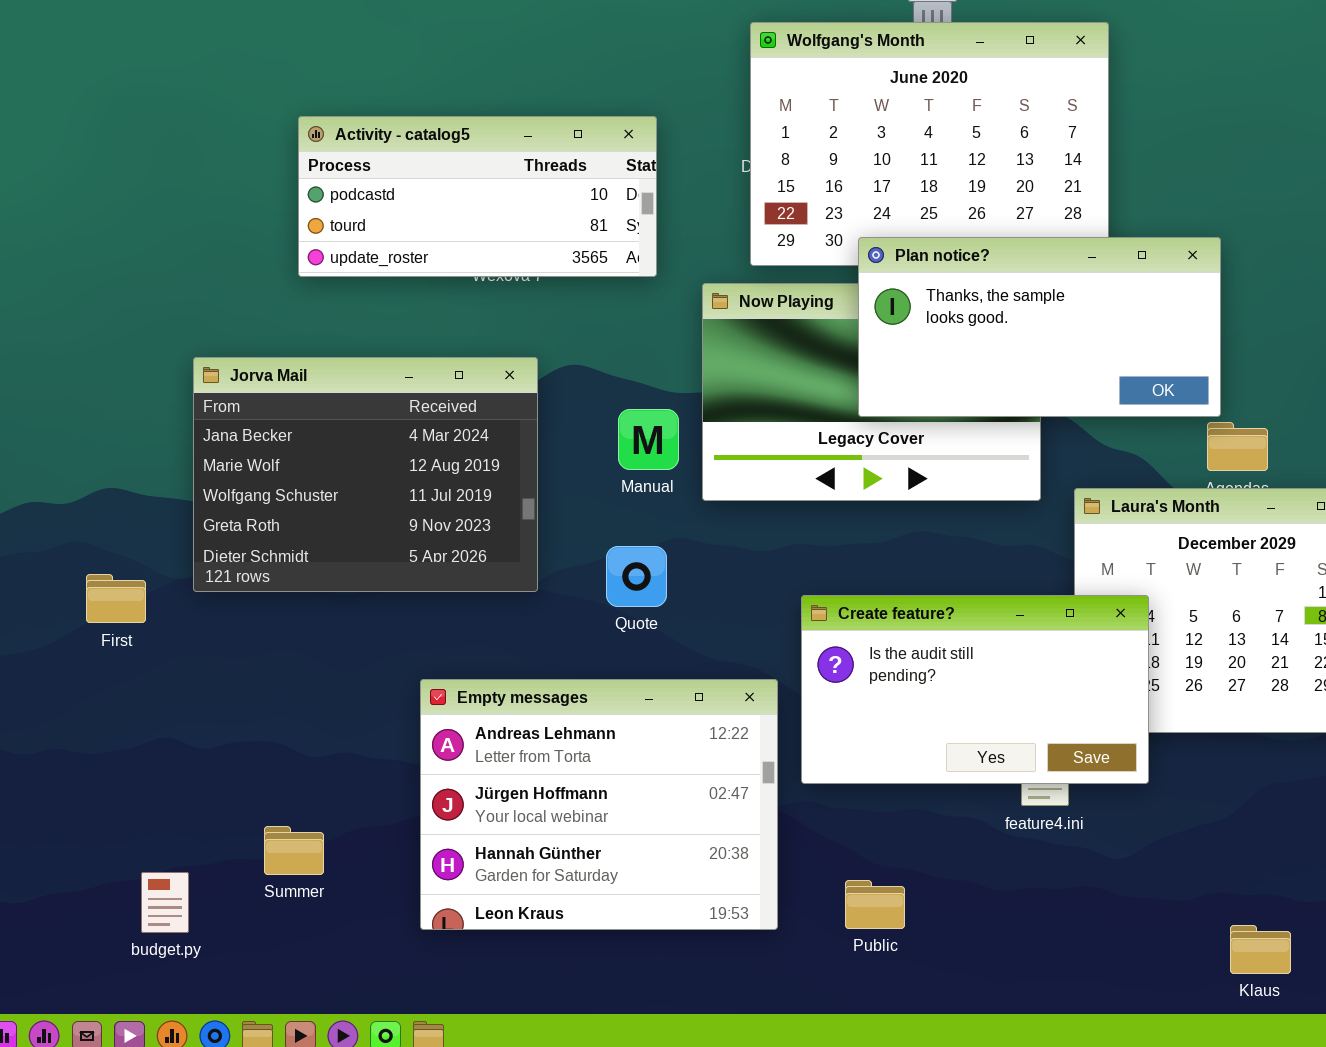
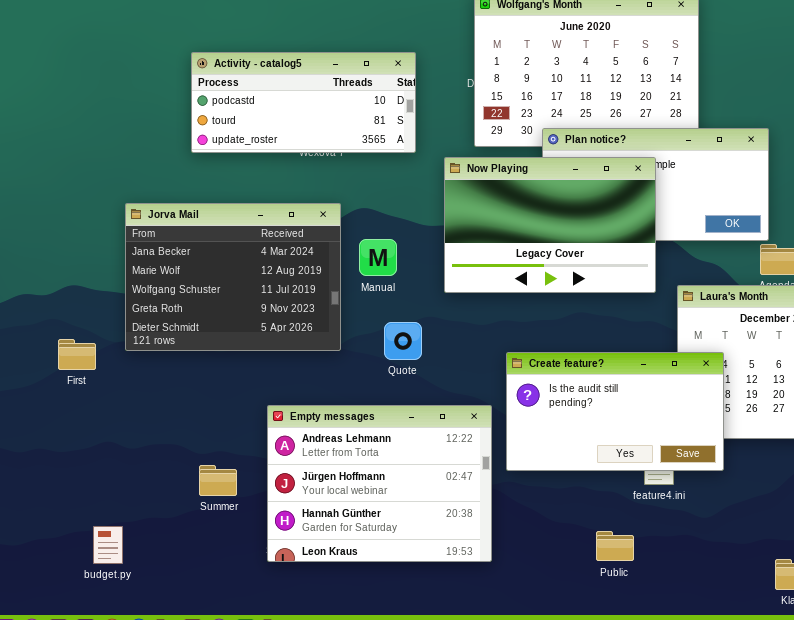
Now Playing: [702,283,1041,501] -> [444,157,656,293], raised
Manual: [618,409,679,470] -> [359,239,397,276], moved
Summer: [264,826,324,875] -> [199,465,237,496], moved
Public: [845,880,905,929] -> [596,531,634,561], moved

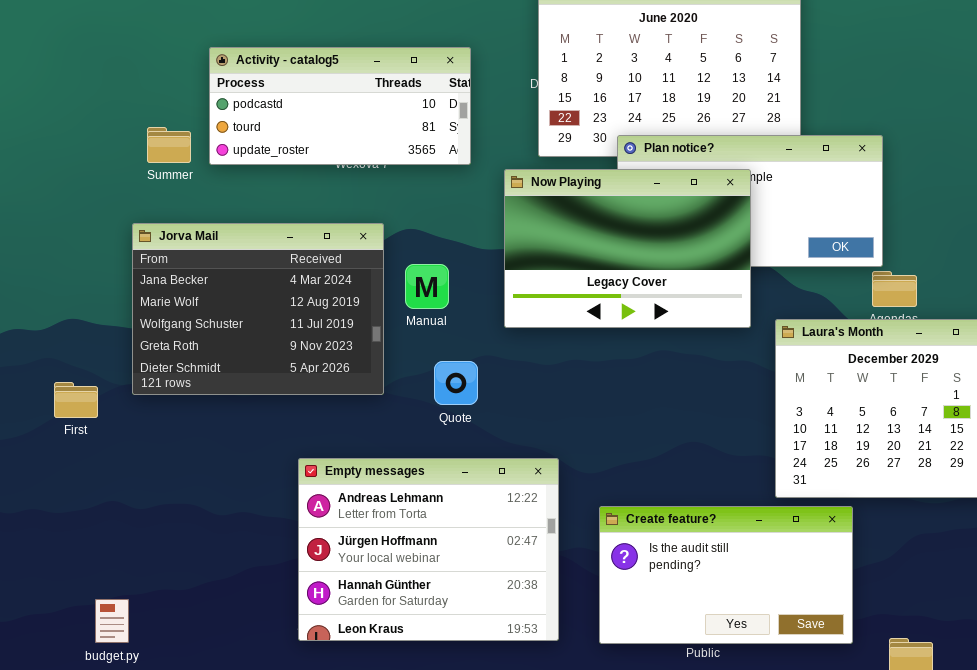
Create feature?: [506,352,724,471] -> [599,506,853,644], moved
Summer: [199,465,237,496] -> [147,127,191,163], moved

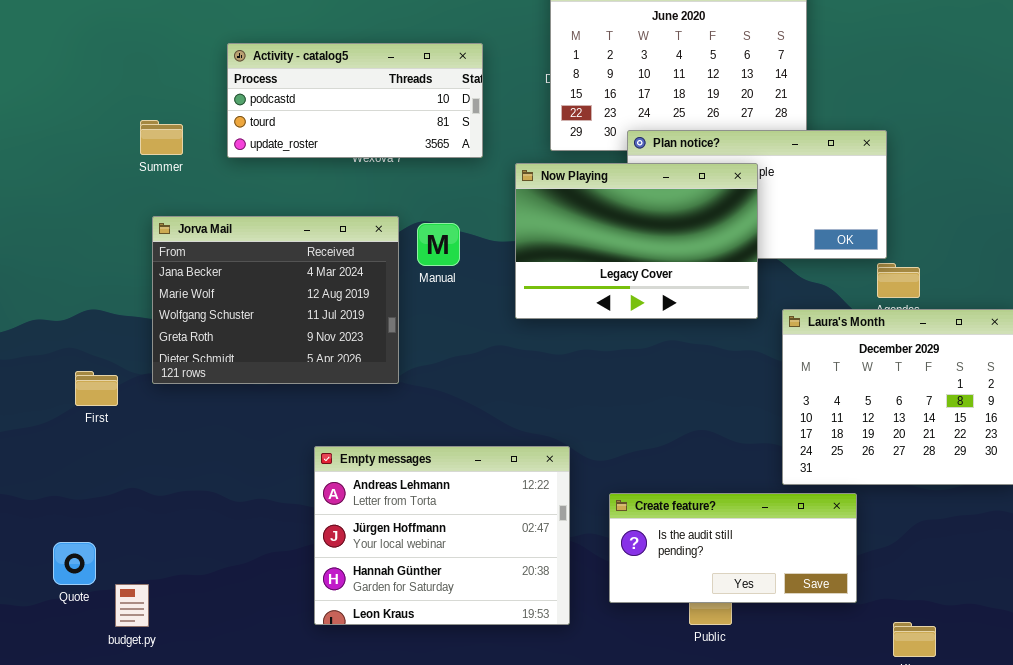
Summer: [147,127,191,163] -> [140,120,183,155], moved
Manual: [405,264,449,309] -> [417,223,460,266], moved
Quote: [434,361,478,405] -> [53,542,96,585], moved
Create feature?: [599,506,853,644] -> [609,493,857,603], resized

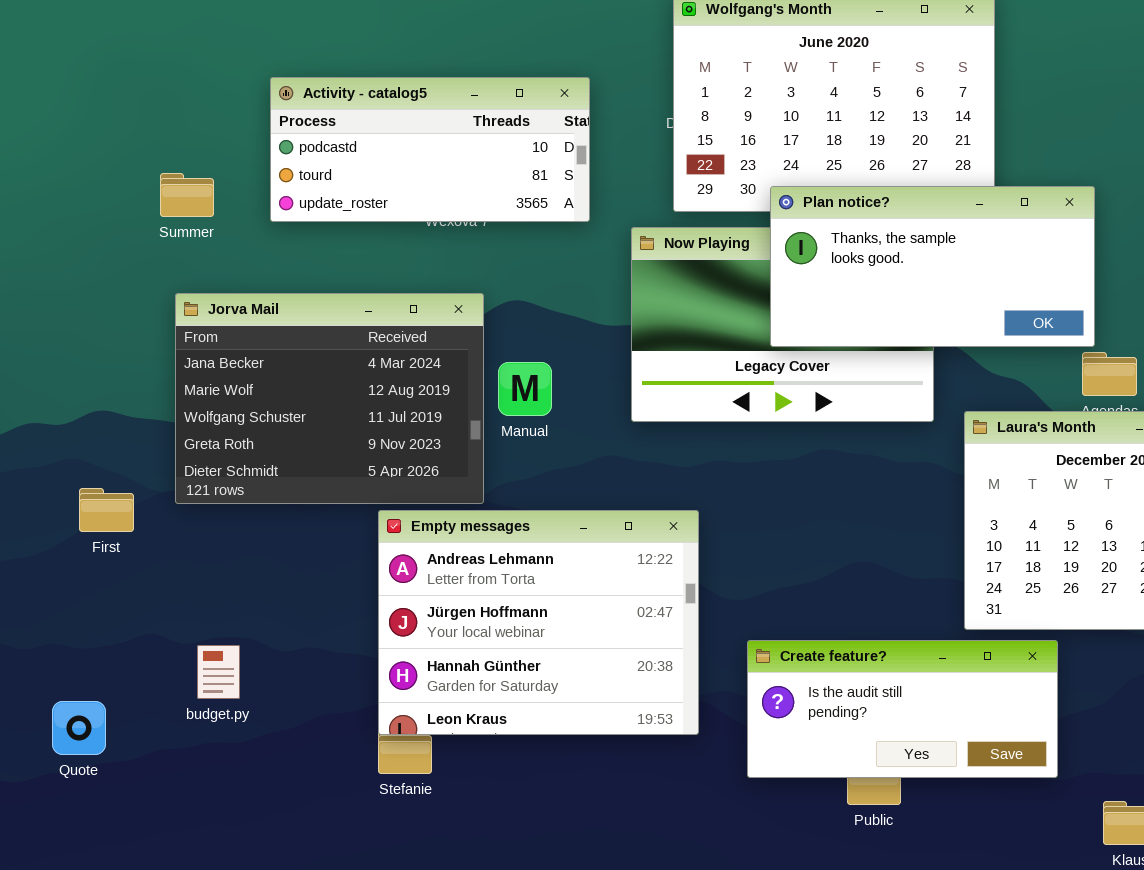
Plan notice?: [627,130,887,259] -> [770,186,1095,347], raised
Manual: [417,223,460,266] -> [498,362,552,416], moved
Empty messages: [314,446,570,625] -> [378,510,699,735], moved
budget.py: [115,584,149,627] -> [197,645,240,699], moved

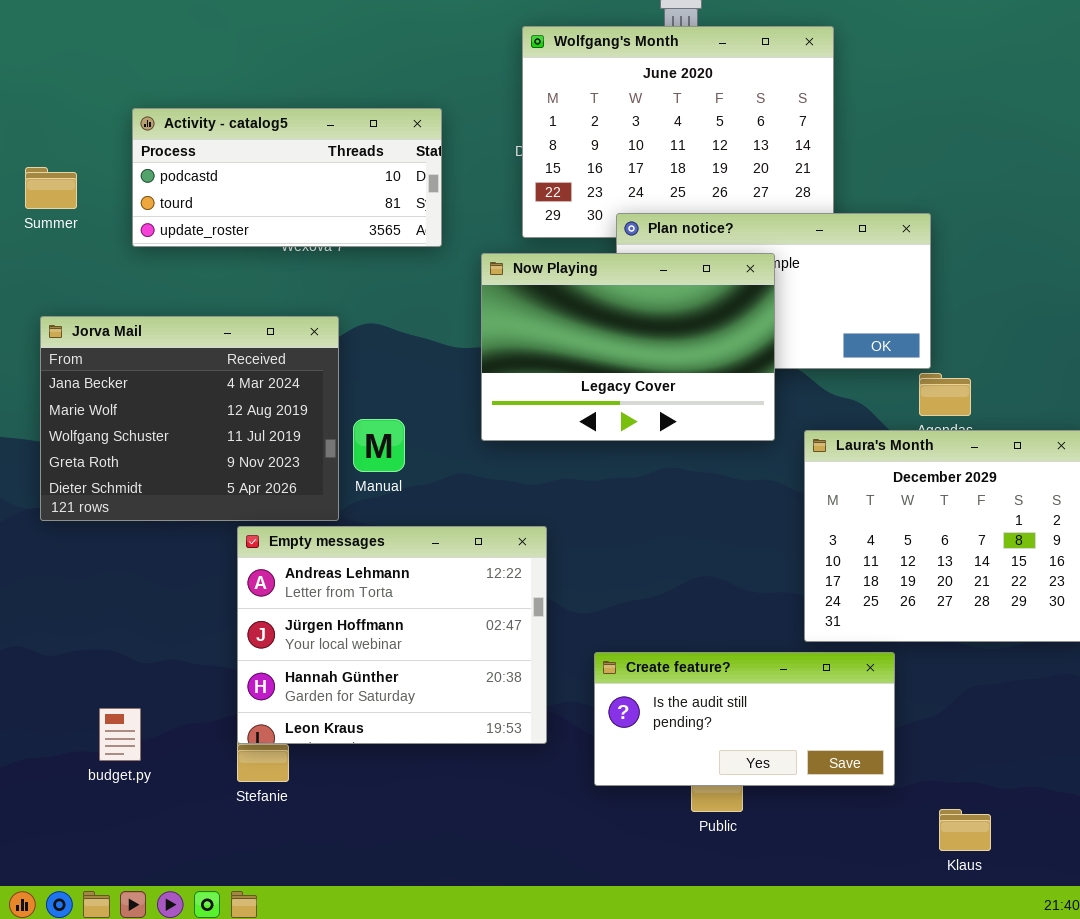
Summer: [160,173,214,217] -> [25,167,77,209], moved
Now Playing: [631,227,934,422] -> [481,253,775,441], raised
Manual: [498,362,552,416] -> [353,419,405,472], moved
budget.py: [197,645,240,699] -> [99,708,141,761], moved

